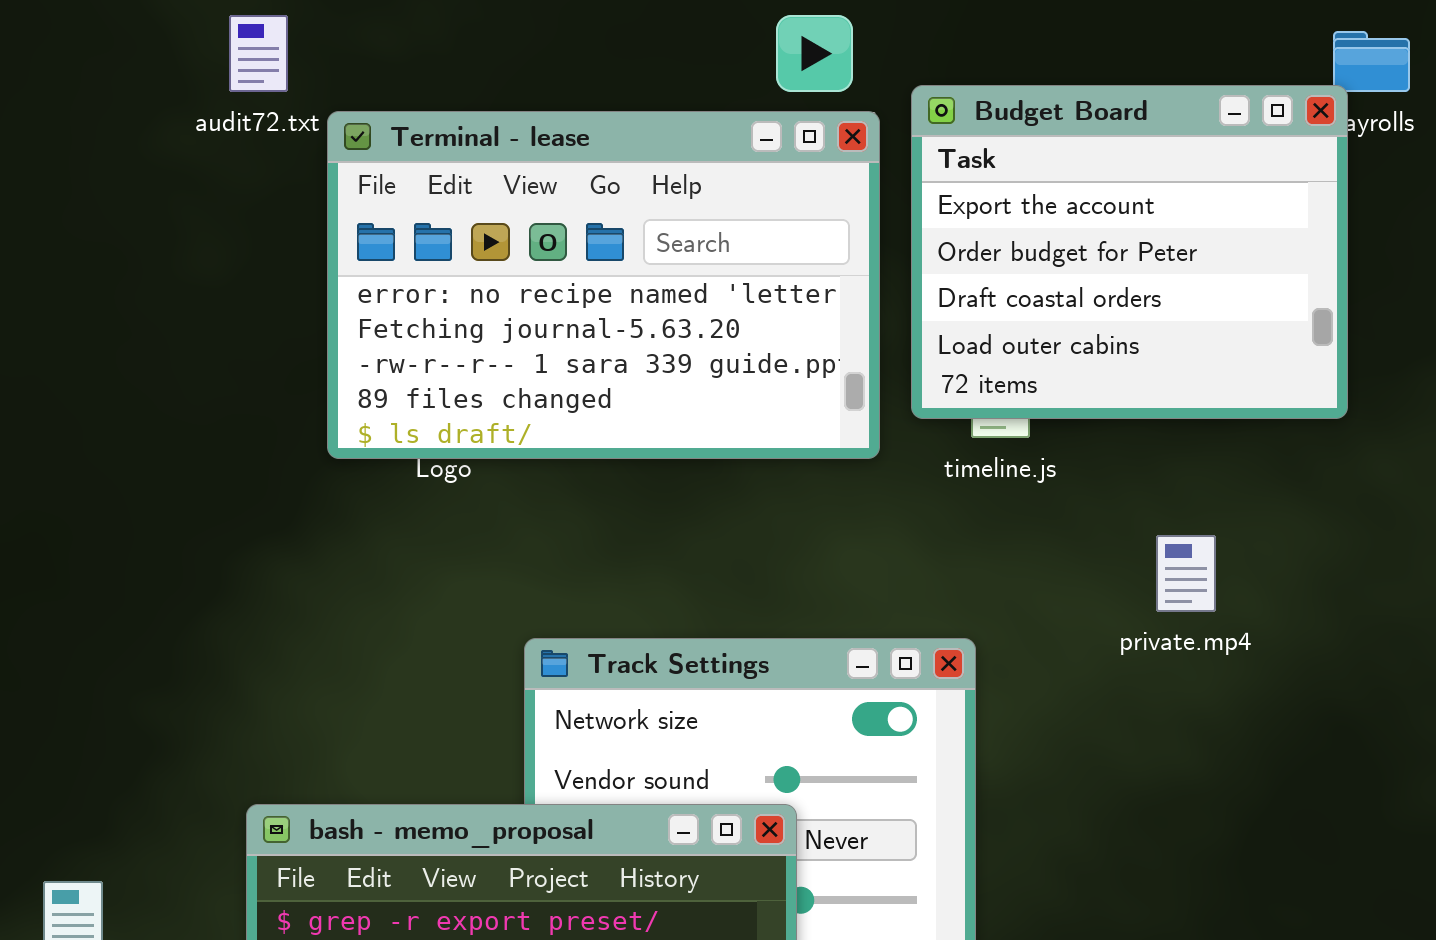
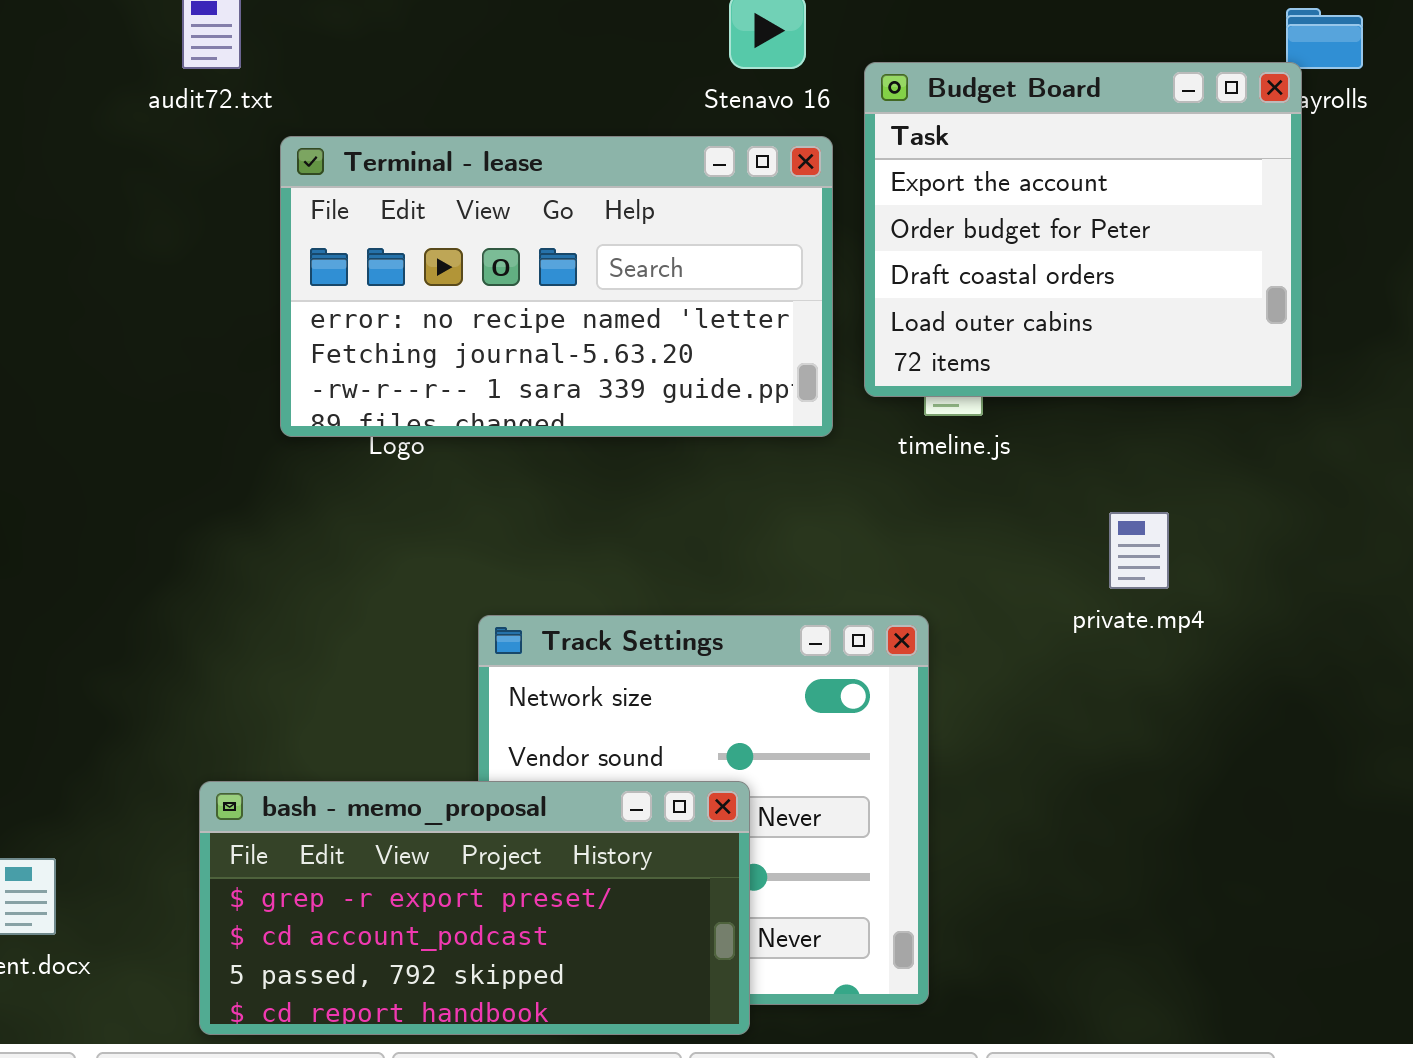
Terminal - lease: [327,111,880,459] -> [280,136,833,437], resized

